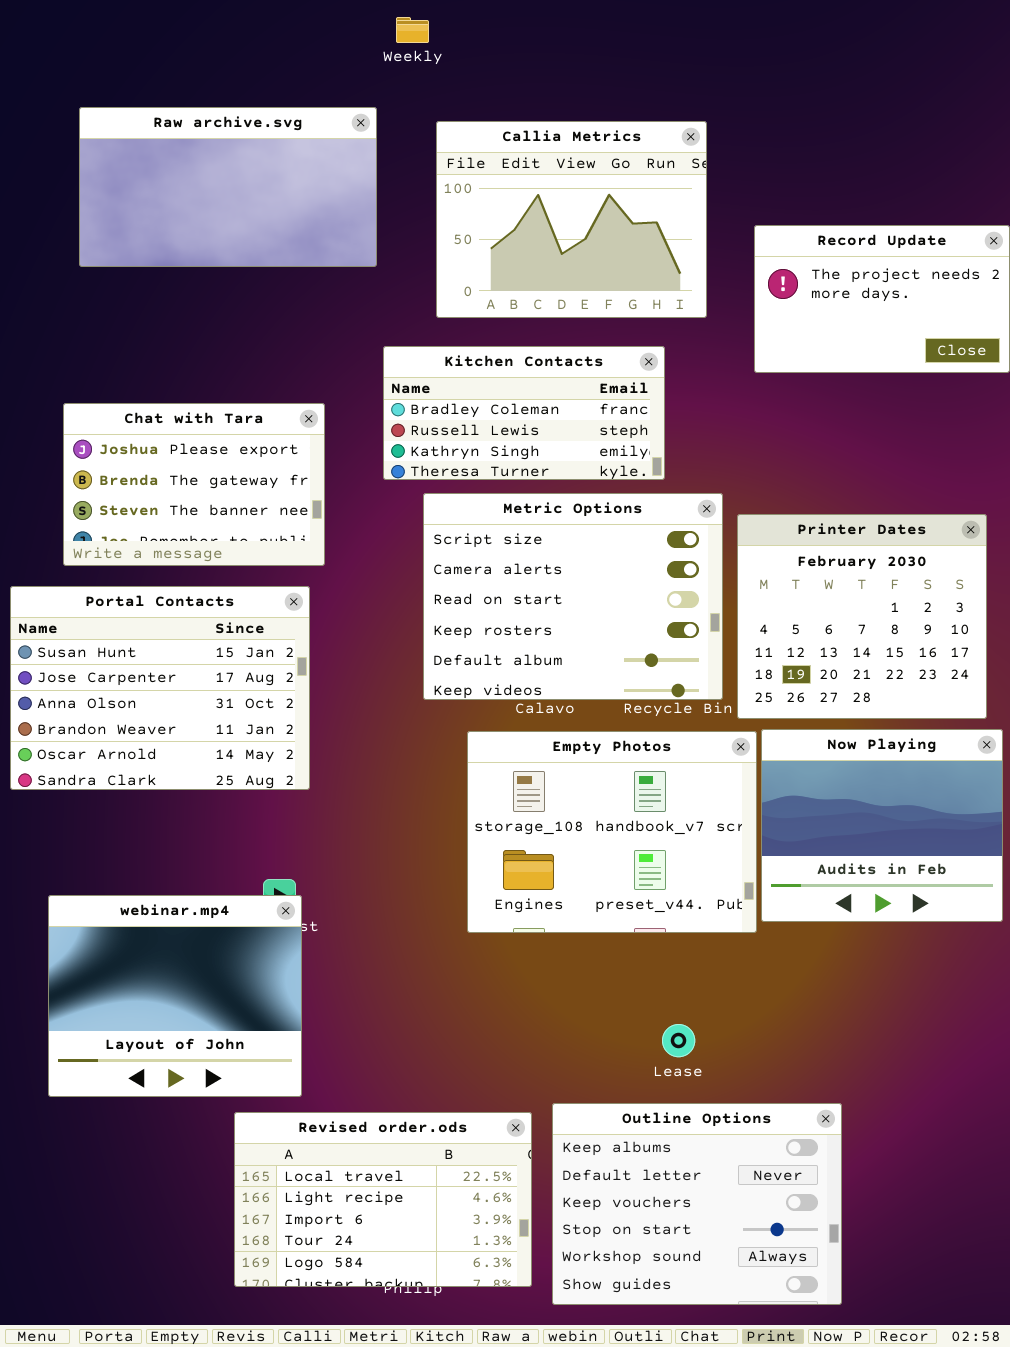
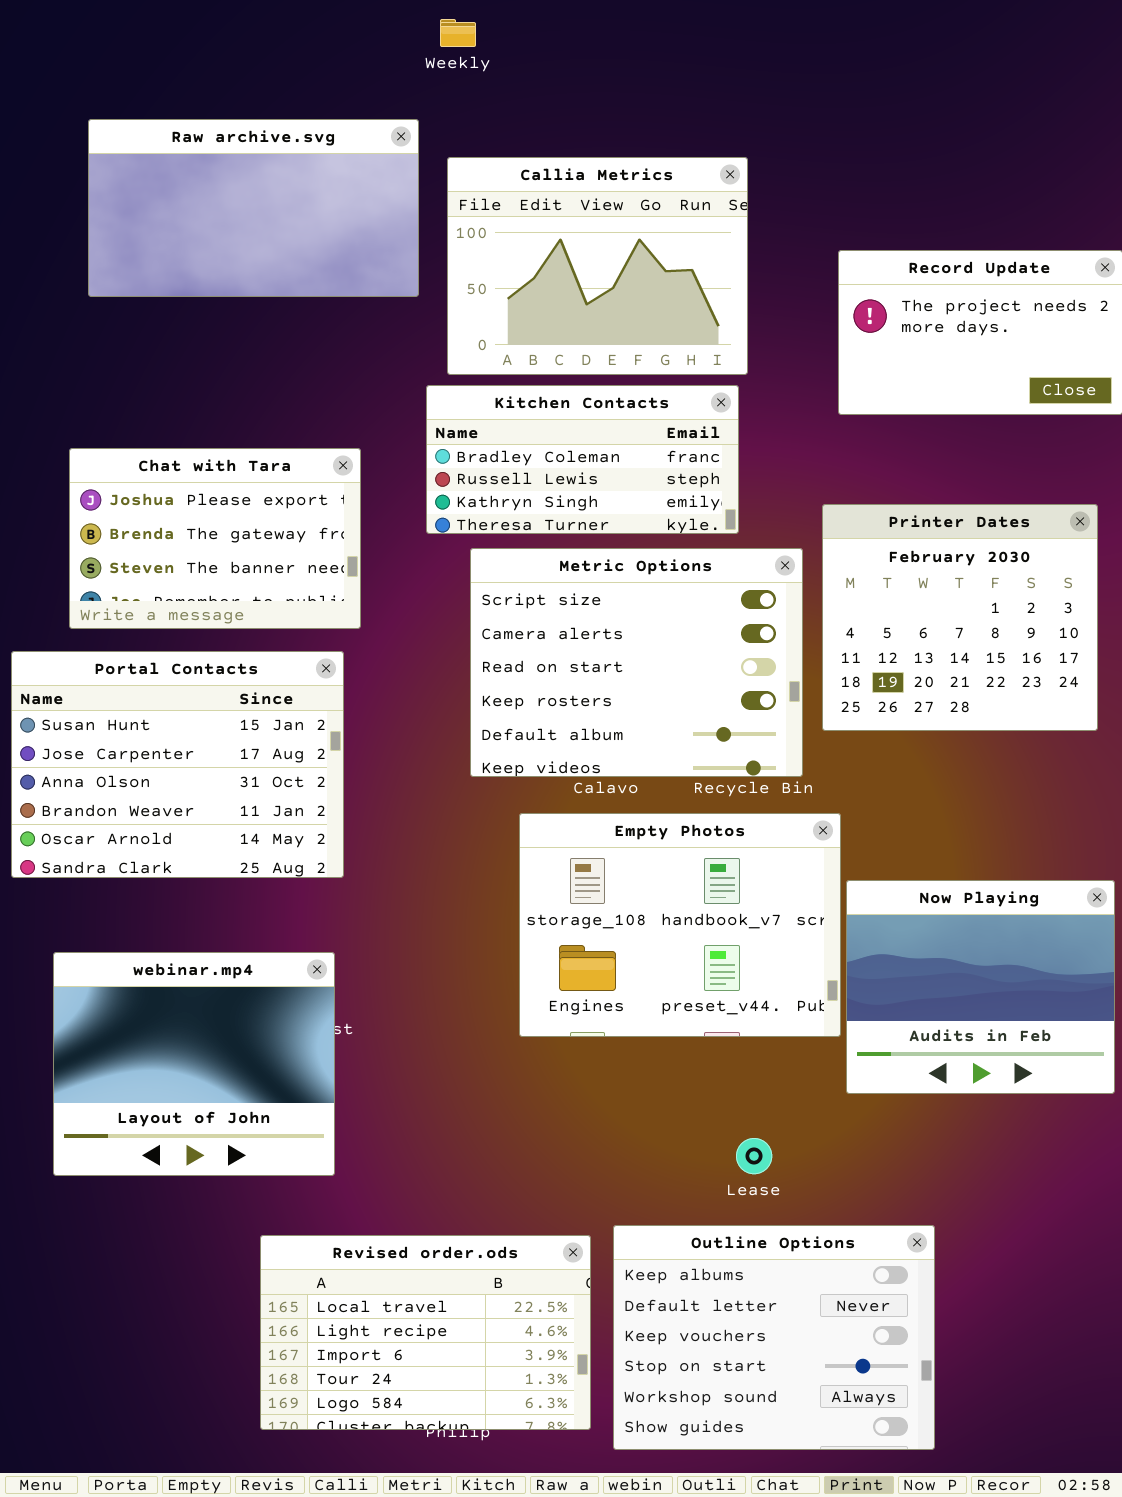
Callia Metrics: [436,121,707,318] -> [447,157,748,375], moved
Printer Dates: [737,514,987,719] -> [822,504,1098,731], moved
Now Playing: [761,729,1003,922] -> [846,880,1115,1094], moved
webinar.mp4: [48,895,302,1097] -> [53,952,335,1176], moved

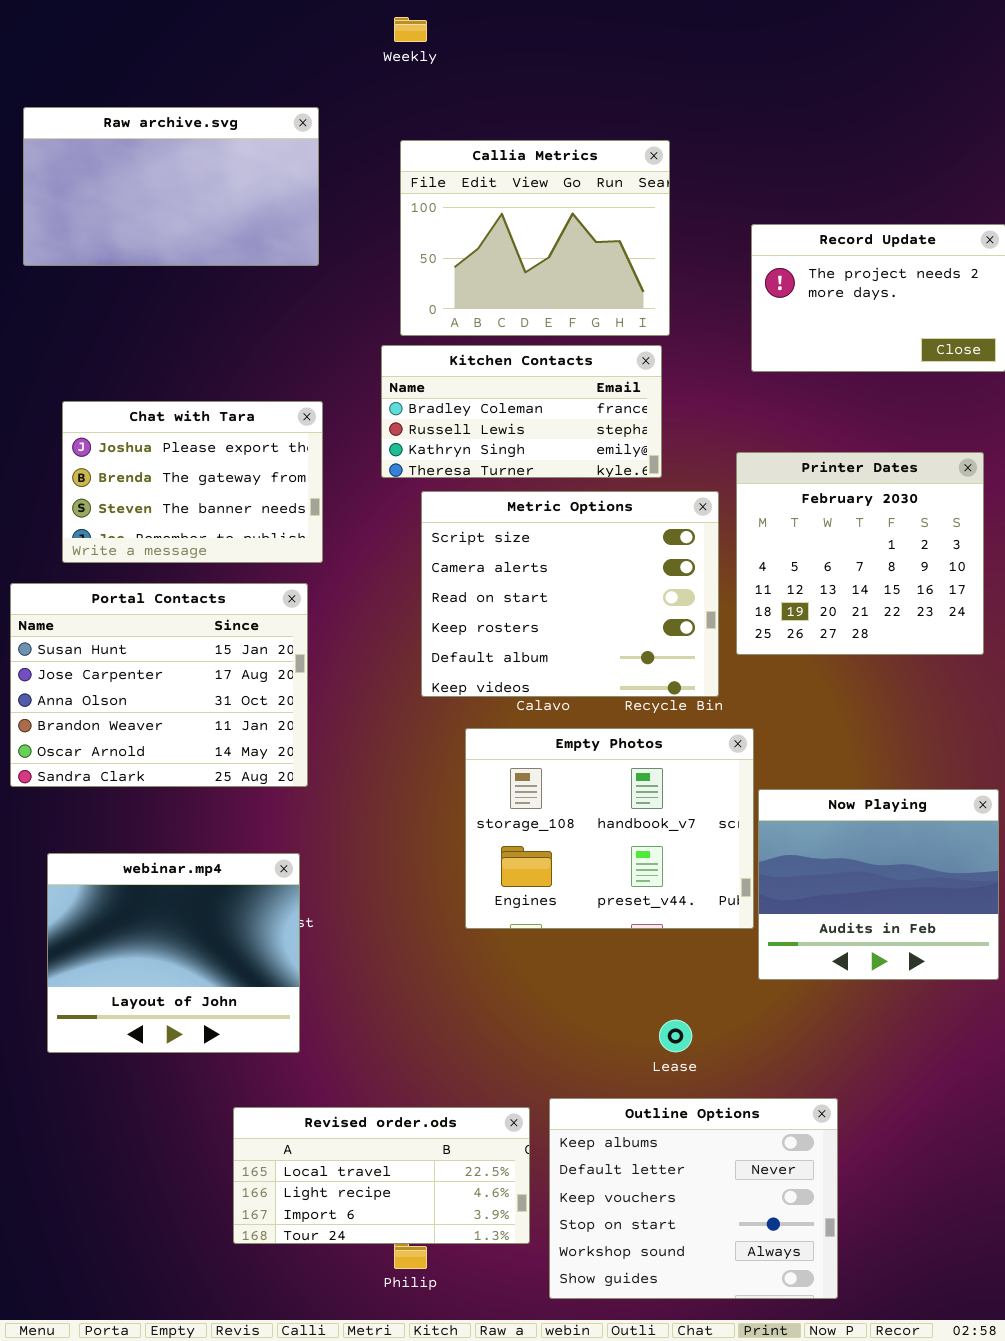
Raw archive.svg: [88,119,419,297] -> [23,107,319,266], moved
Revised order.ods: [260,1235,591,1430] -> [233,1107,530,1244], resized

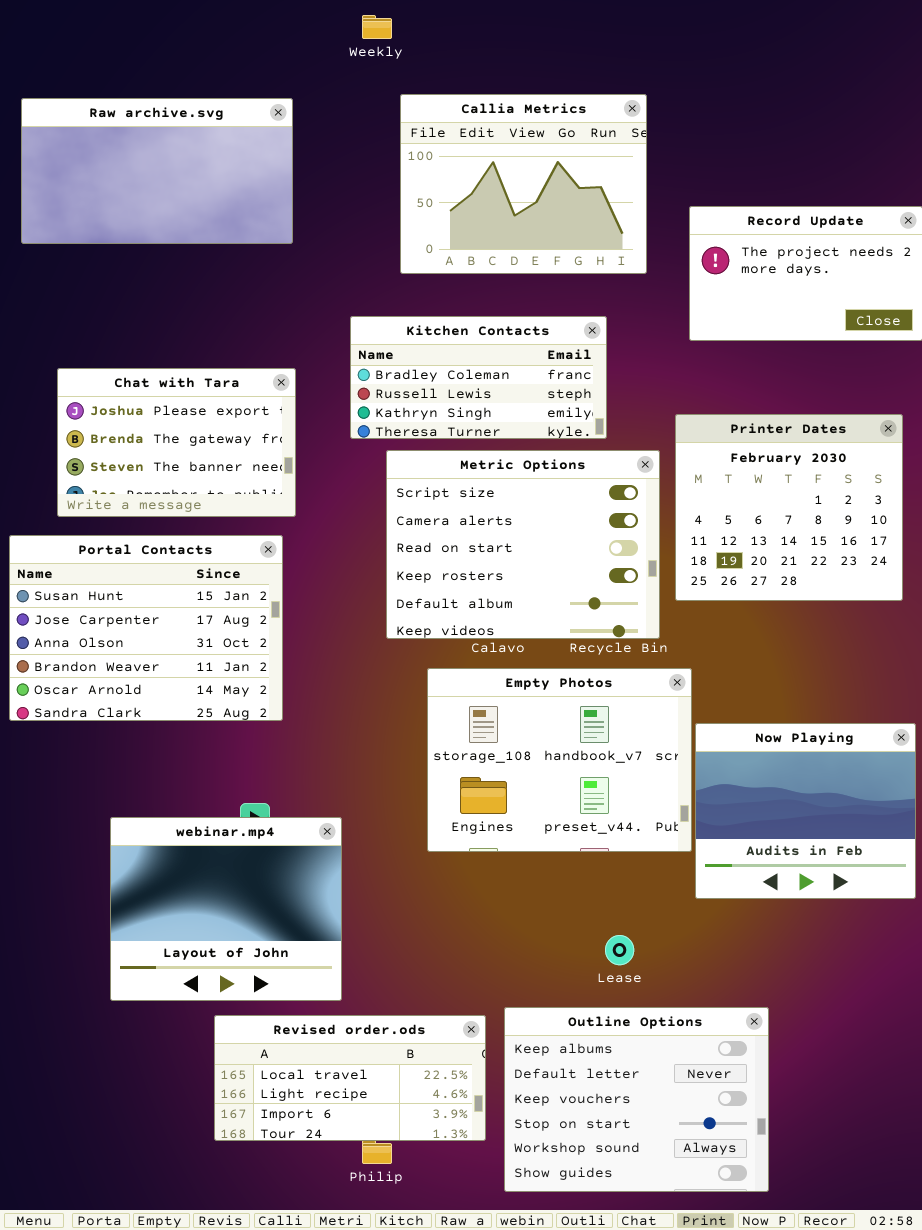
Callia Metrics: [400,140,670,336] -> [400,94,647,274], moved
webinar.mp4: [47,853,300,1053] -> [110,817,342,1001], moved

